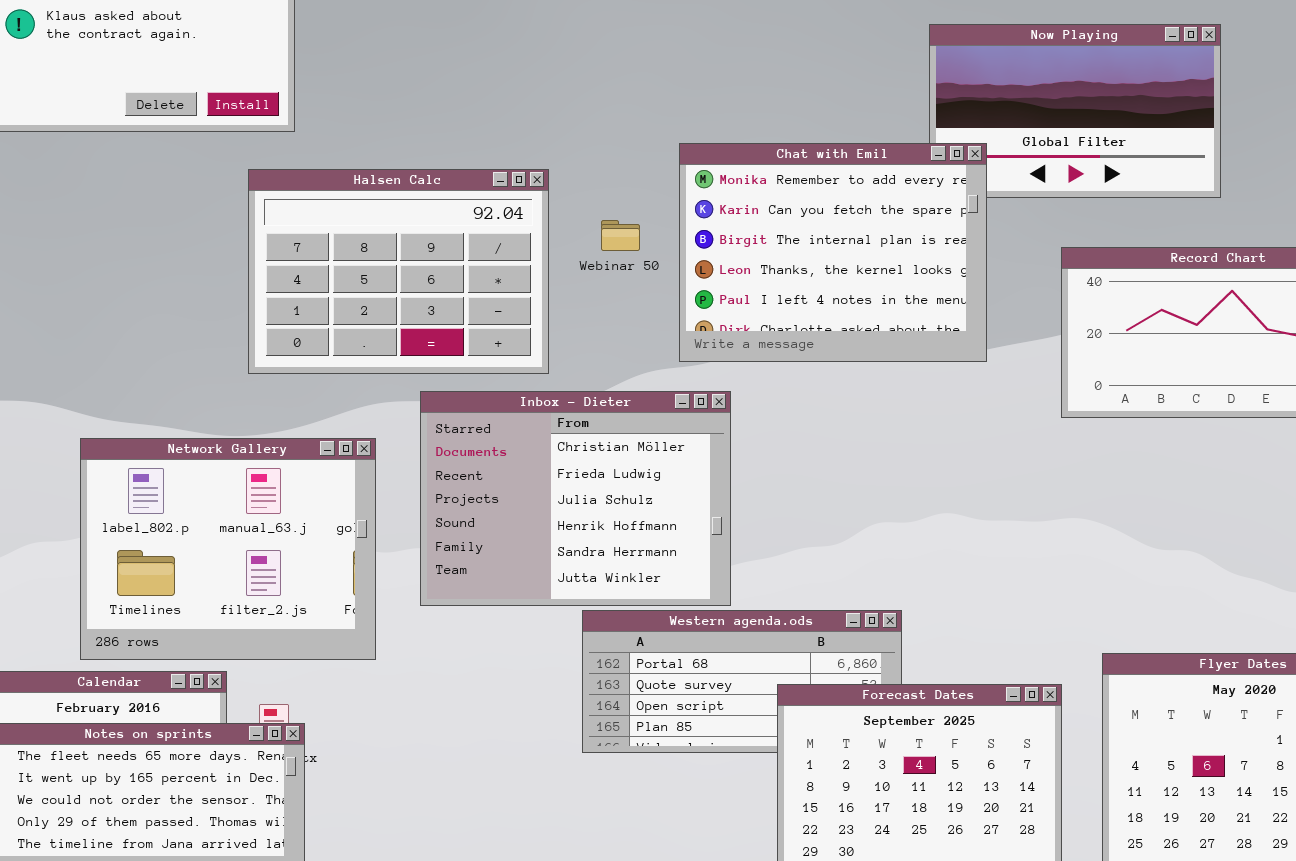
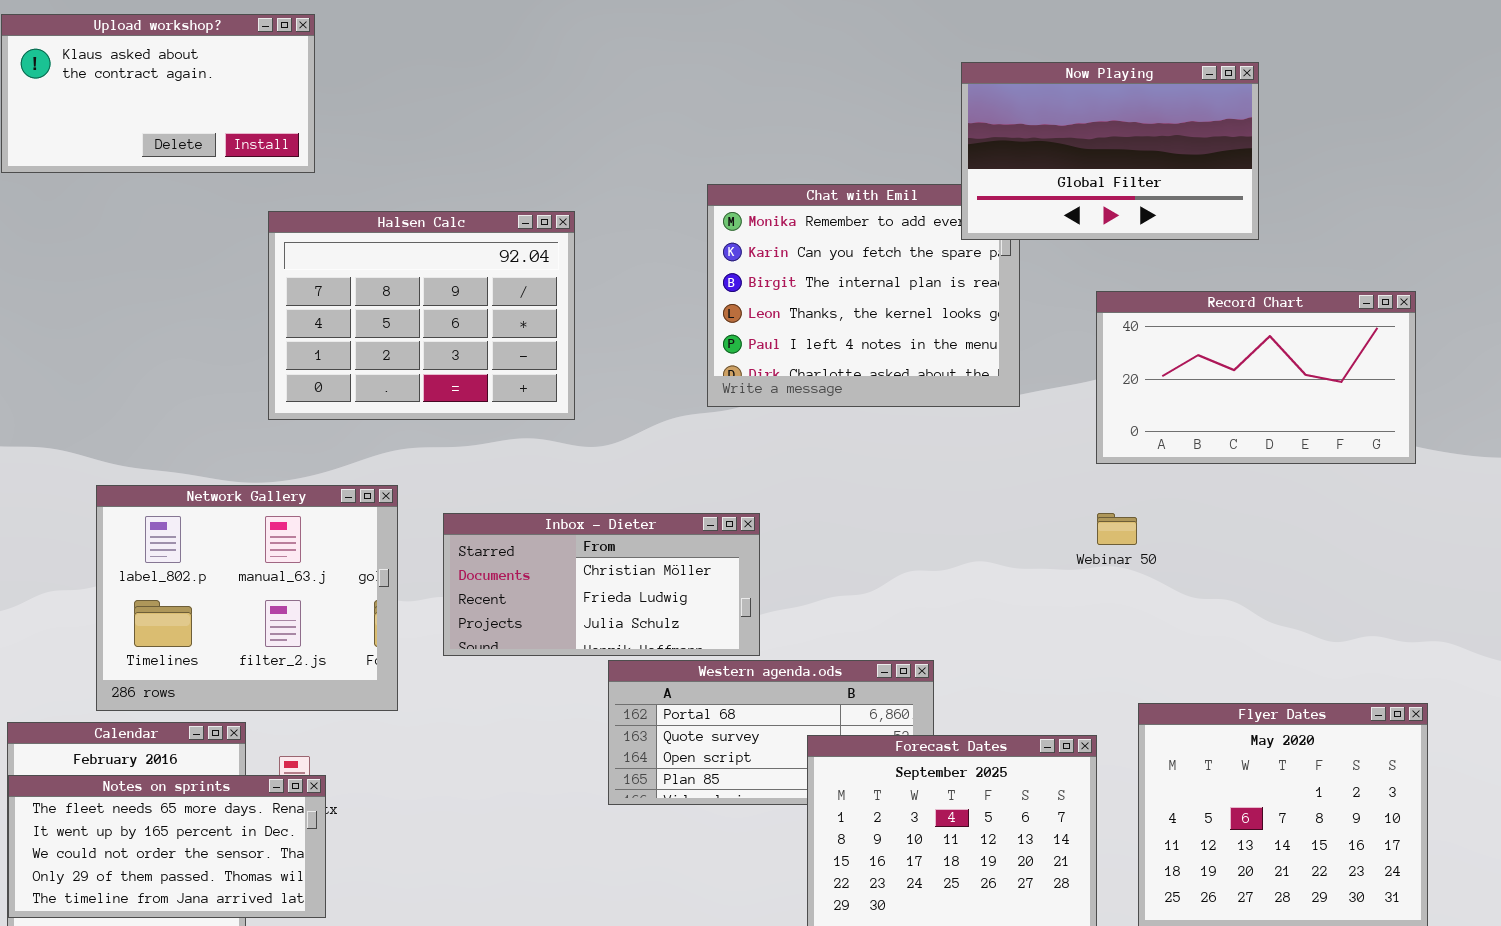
Now Playing: [929,24,1221,198] -> [961,62,1259,240], raised
Webinar 50: [601,220,640,251] -> [1097,513,1137,545], moved
Inbox - Dieter: [420,391,731,606] -> [443,513,760,656], resized

